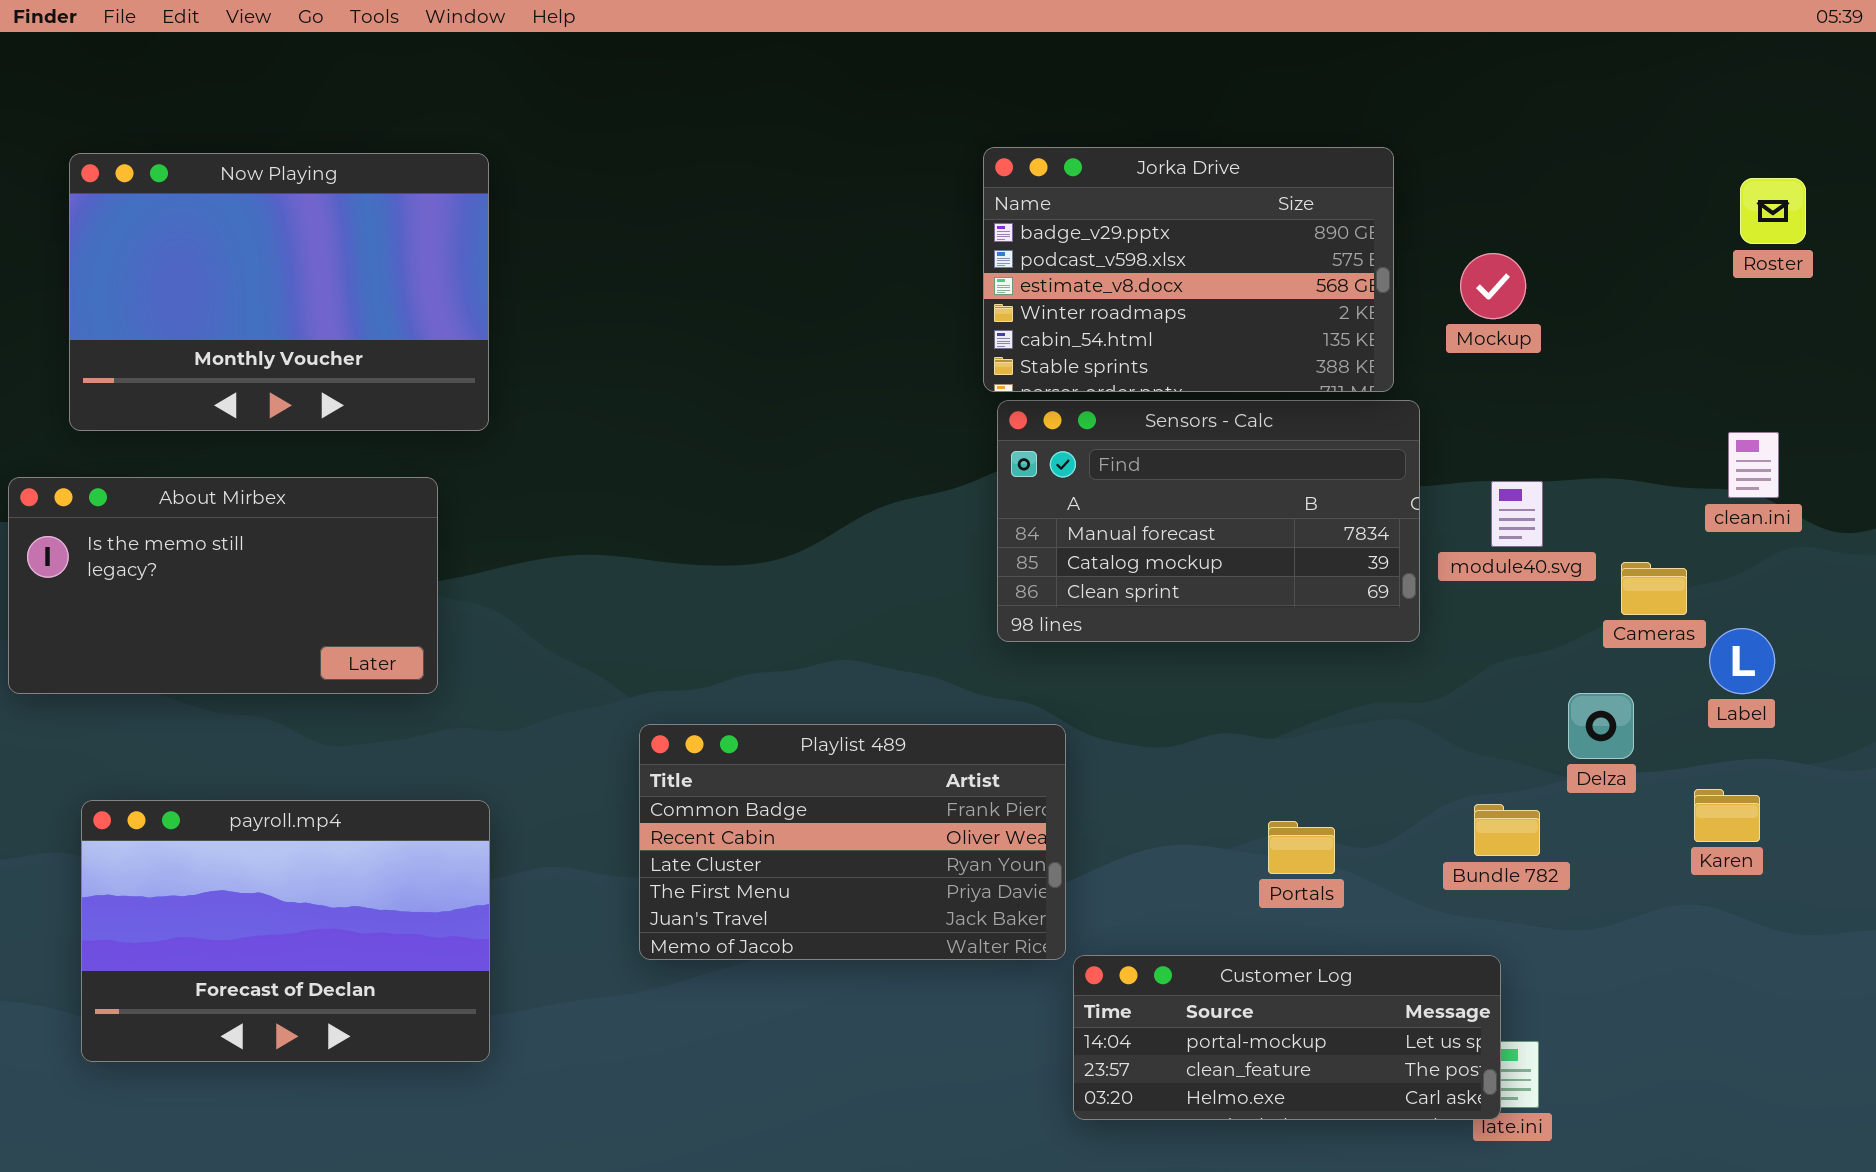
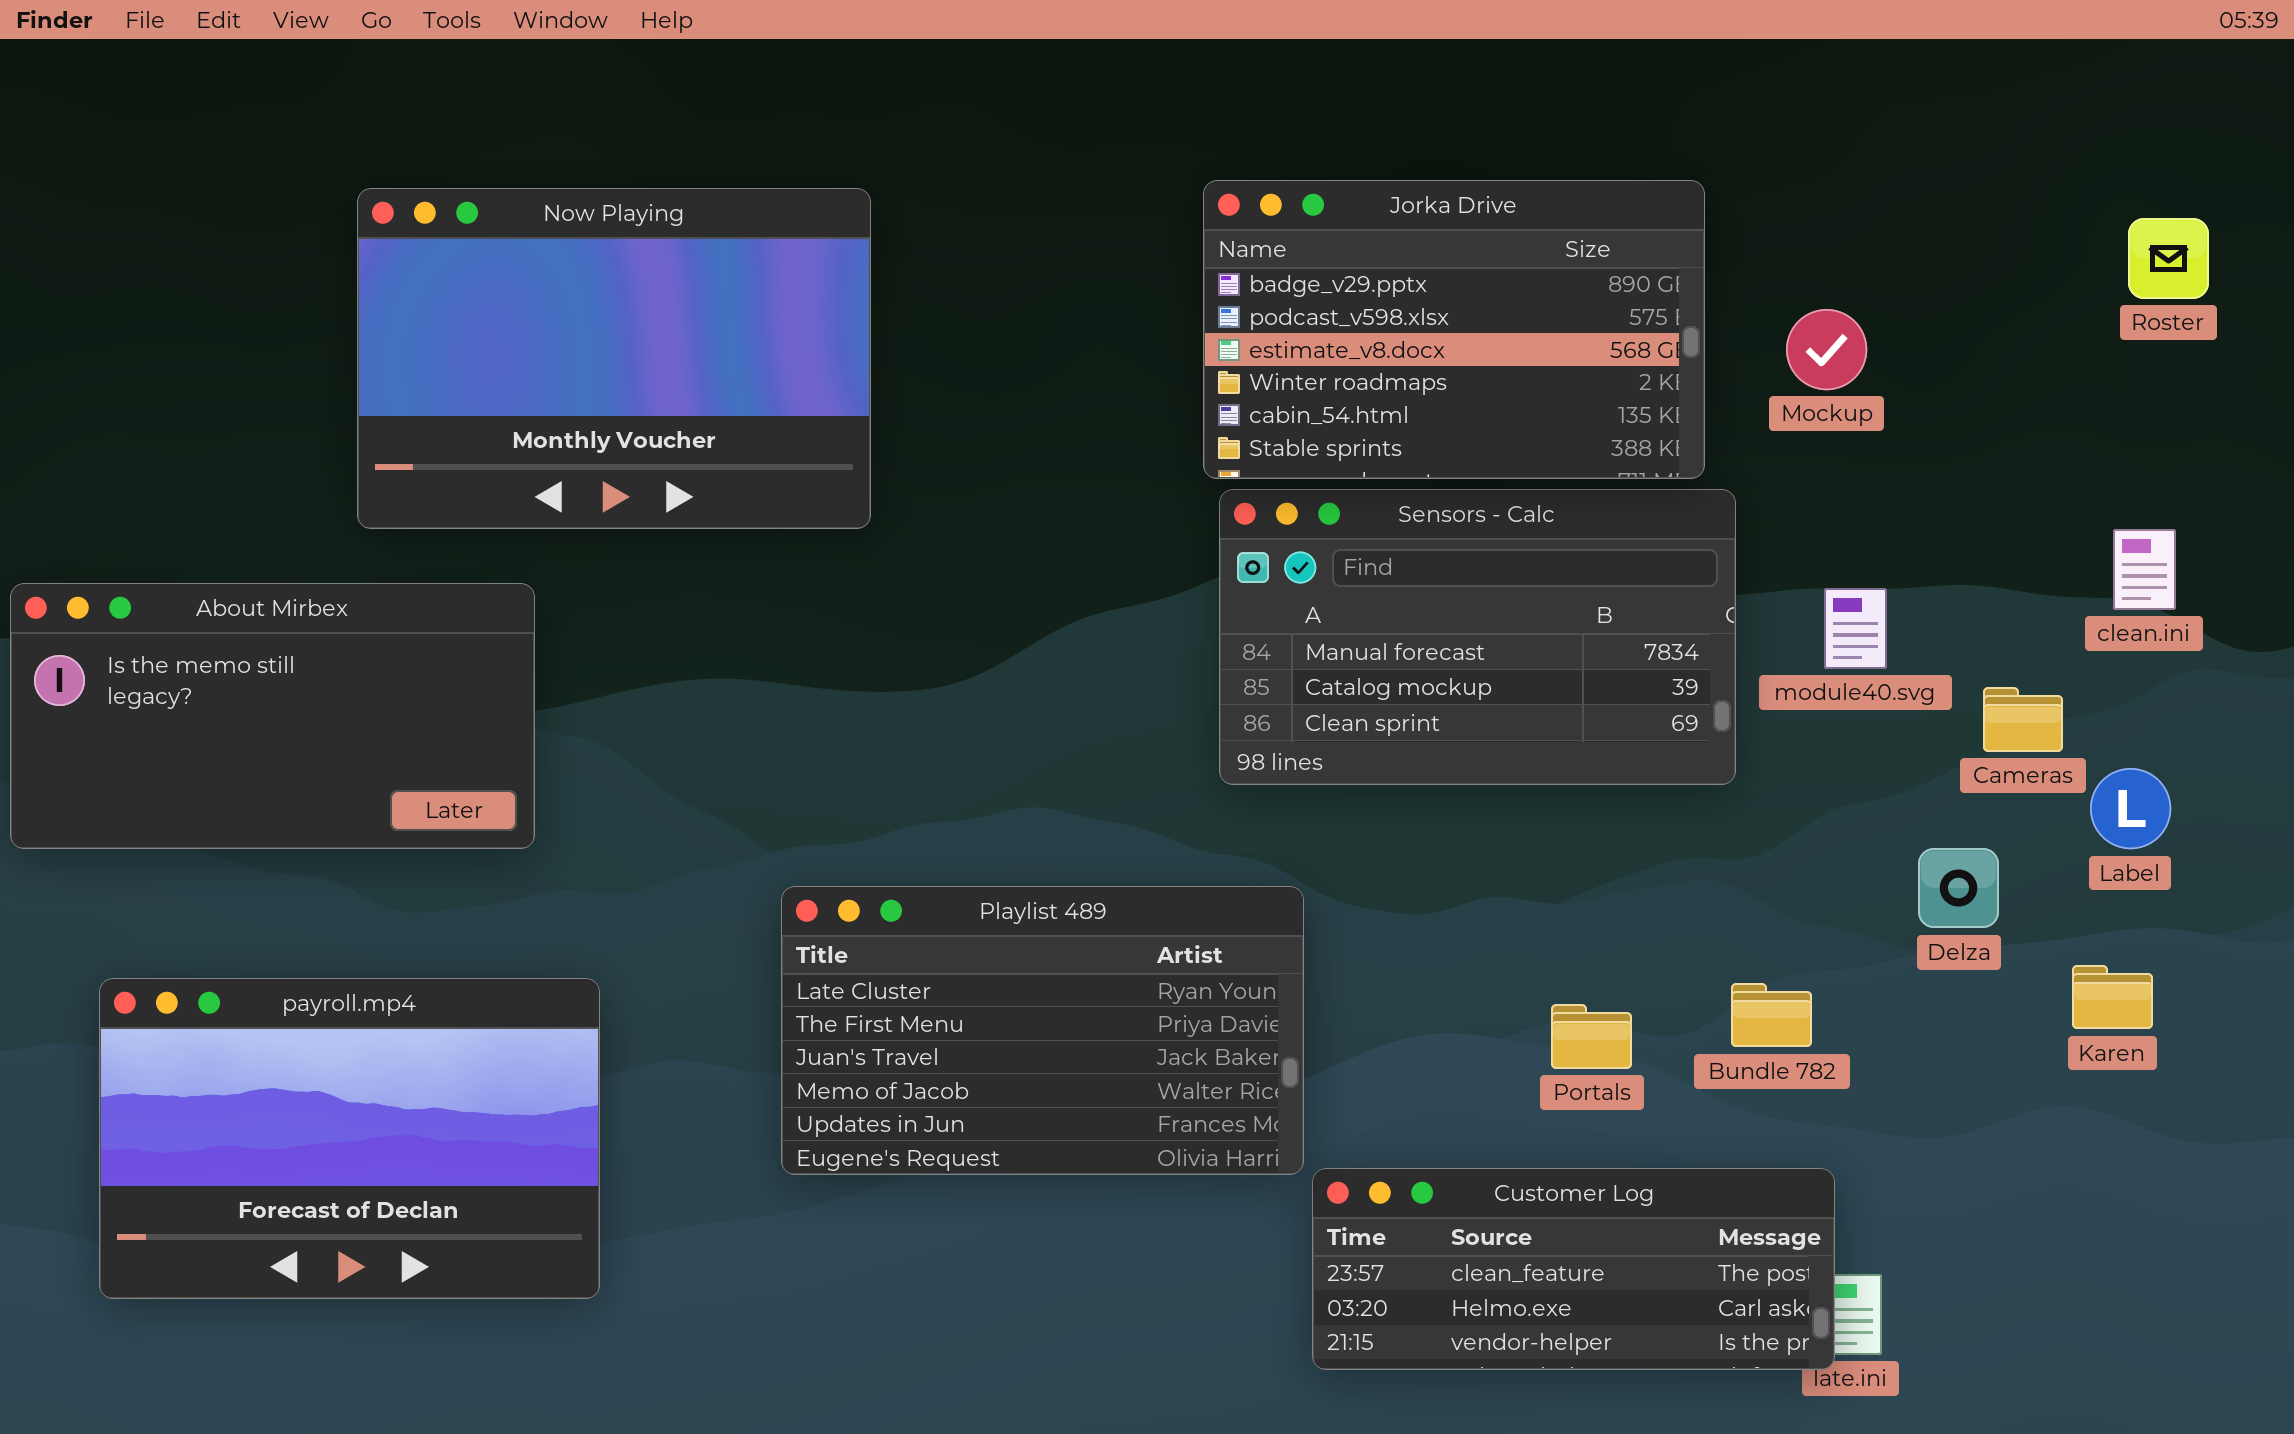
Now Playing: [69,153,489,431] -> [357,188,871,529], moved
Playlist 489: [639,724,1066,960] -> [781,886,1304,1175], scrolled down 2 rows
Bundle 782: [1474,804,1540,856] -> [1731,983,1812,1047], moved
Customer Log: [1073,955,1501,1120] -> [1312,1168,1835,1370], scrolled down 1 row

